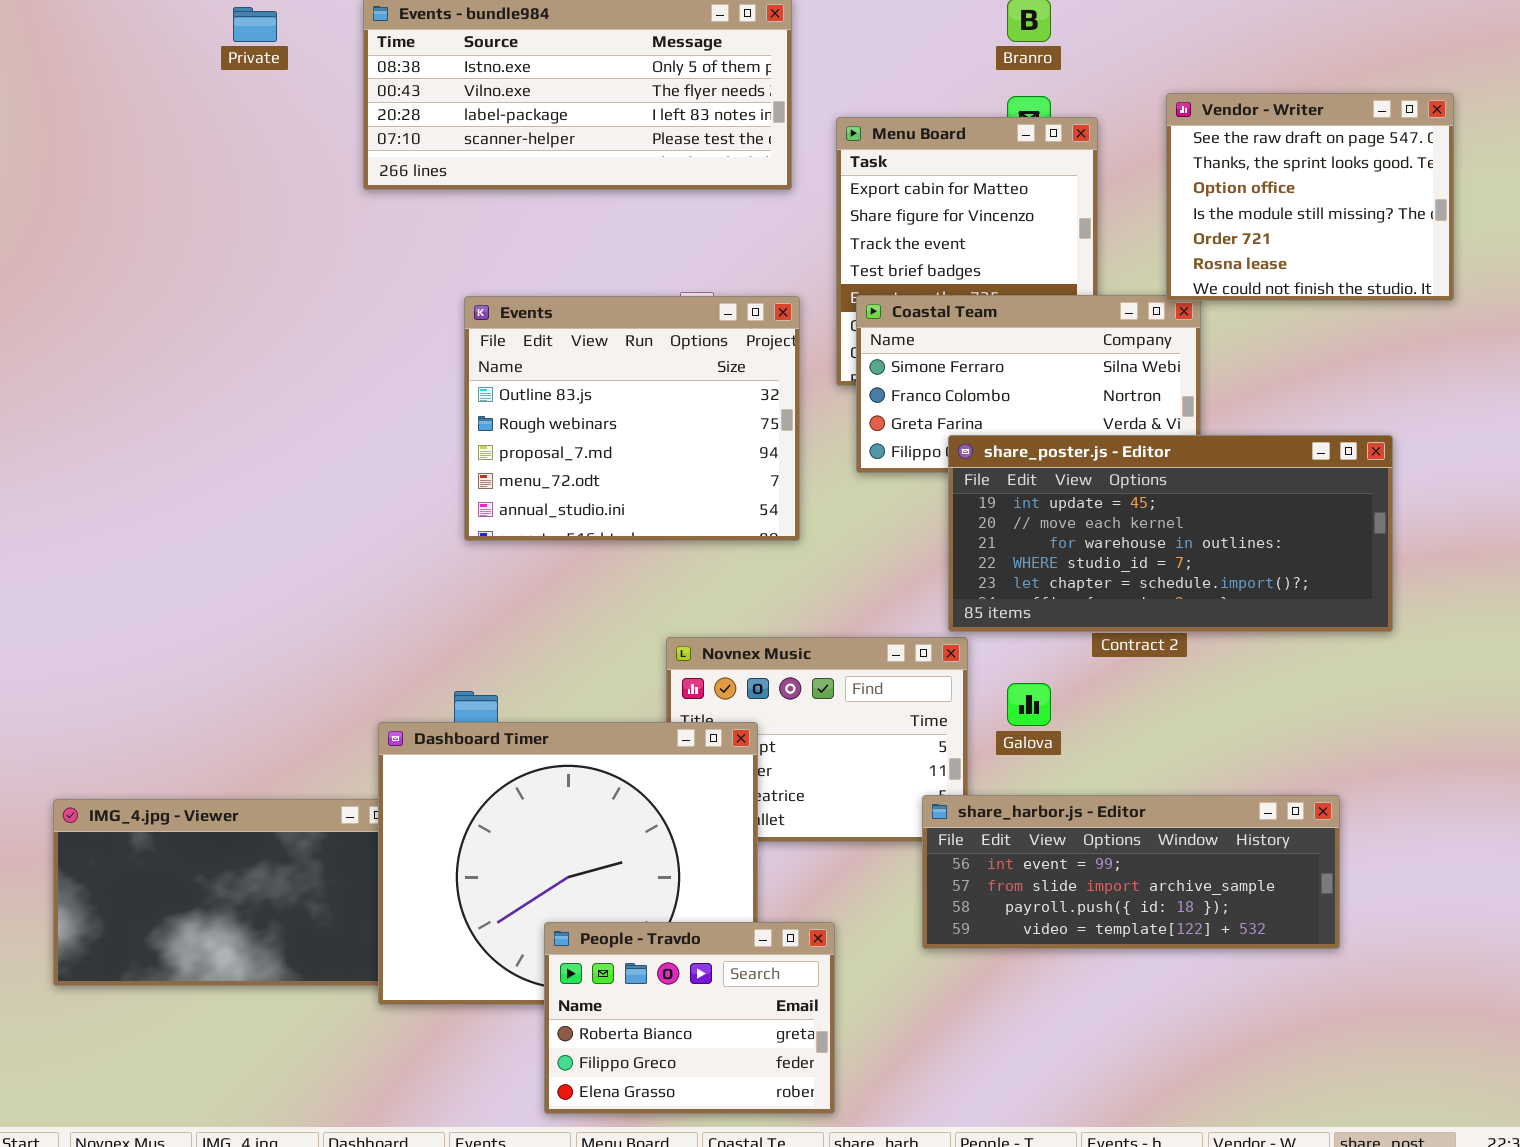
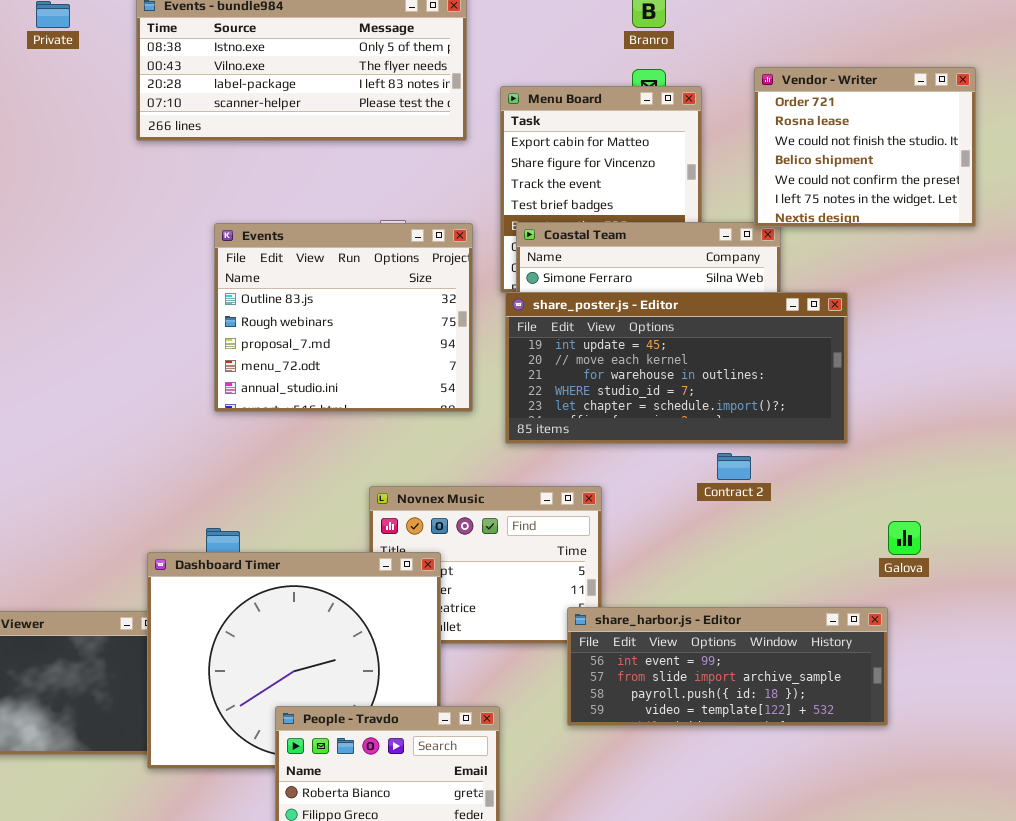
Vendor - Writer: [1166,93,1454,301] -> [754,67,976,227], scrolled down 4 rows
share_poster.js - Editor: [948,435,1393,632] -> [505,292,848,444], moved
Galova: [1007,683,1051,726] -> [888,521,921,555], moved

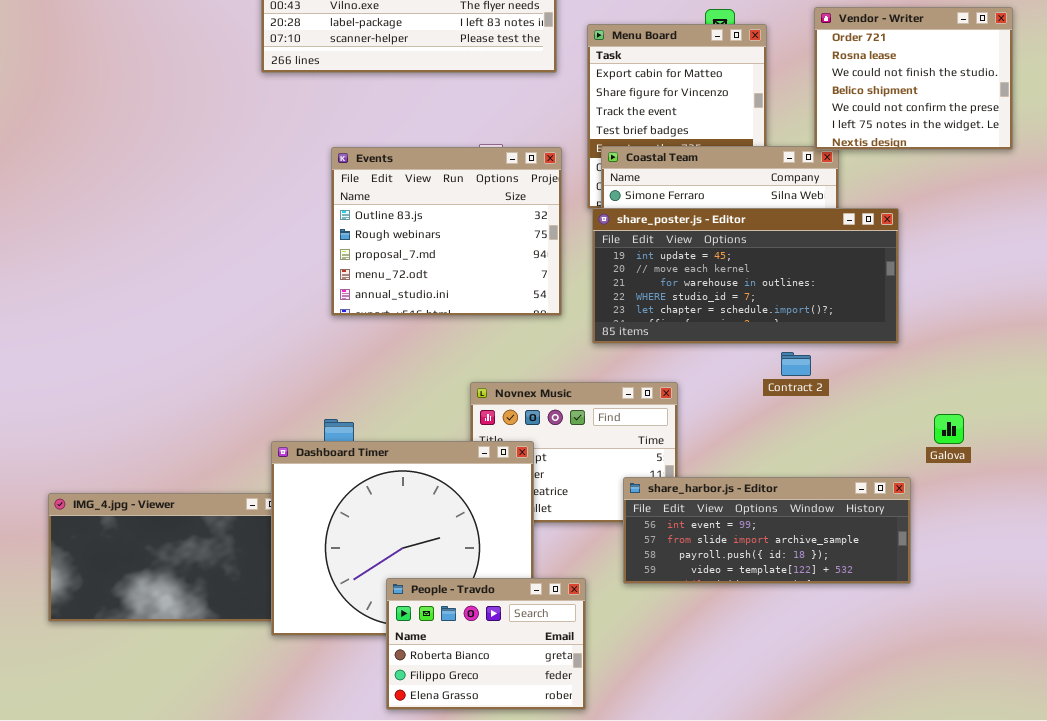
share_harbor.js - Editor: [567,607,888,726] -> [623,477,911,584], moved

